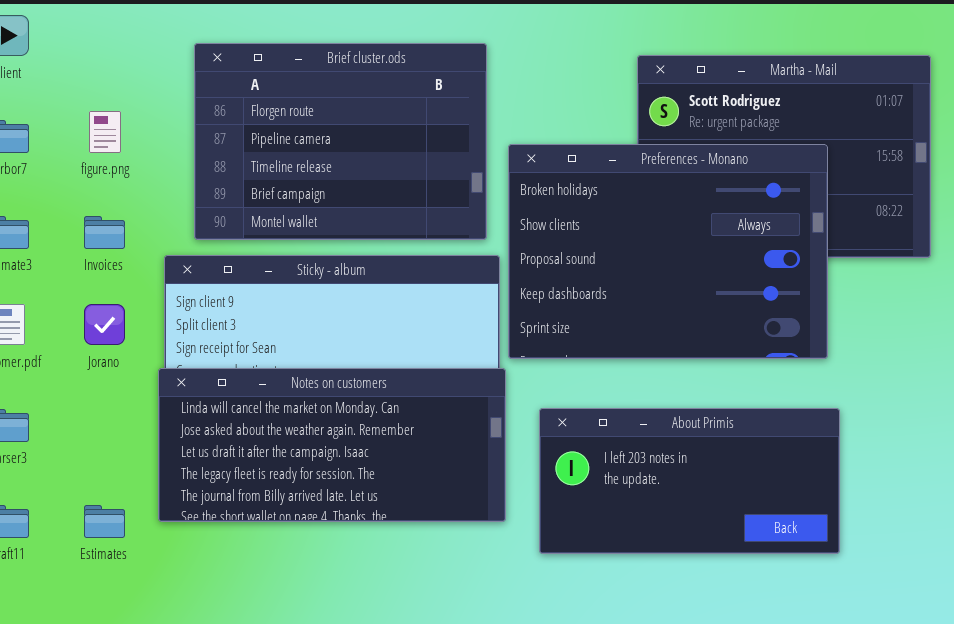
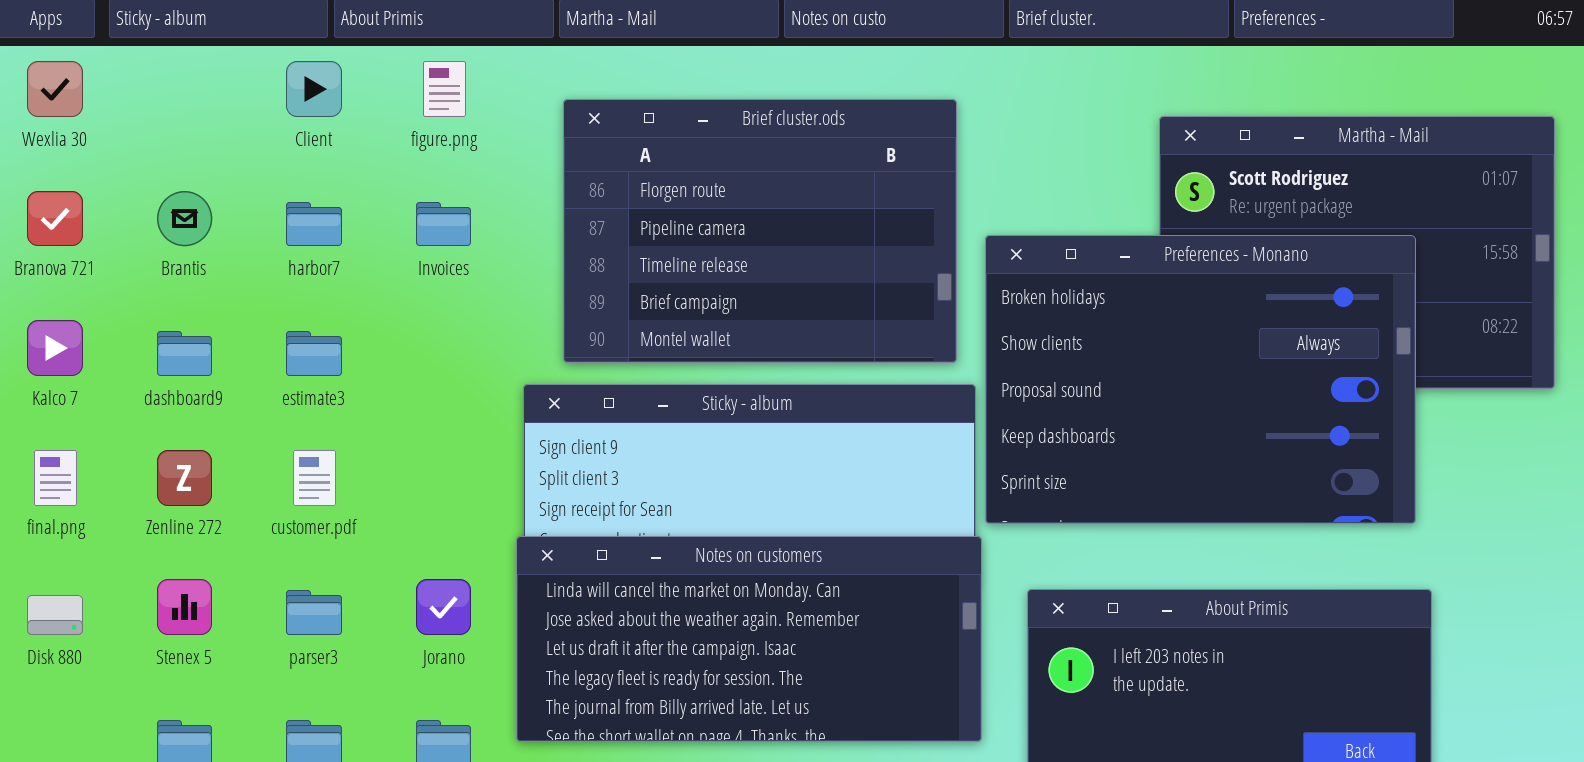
figure.png: [89,111,121,153] -> [423,61,466,117], moved
Invoices: [84,216,125,249] -> [416,202,471,246], moved
Jorano: [84,304,125,345] -> [416,579,471,635], moved

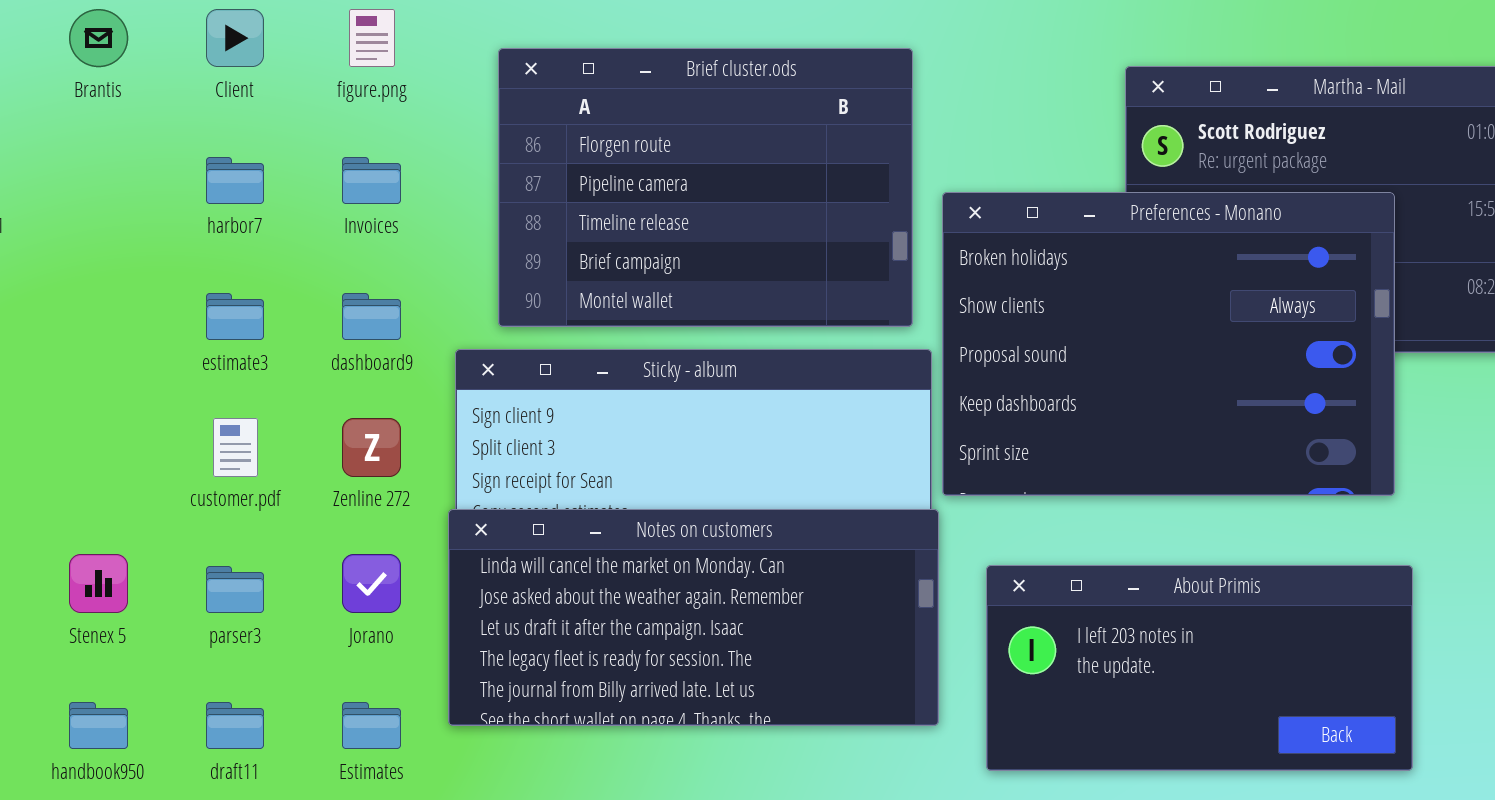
Brantis: [157,191,212,246] -> [69,9,128,67], moved
dashboard9: [157,331,212,376] -> [342,293,401,340], moved
Zenline 272: [157,450,212,506] -> [342,418,401,477], moved

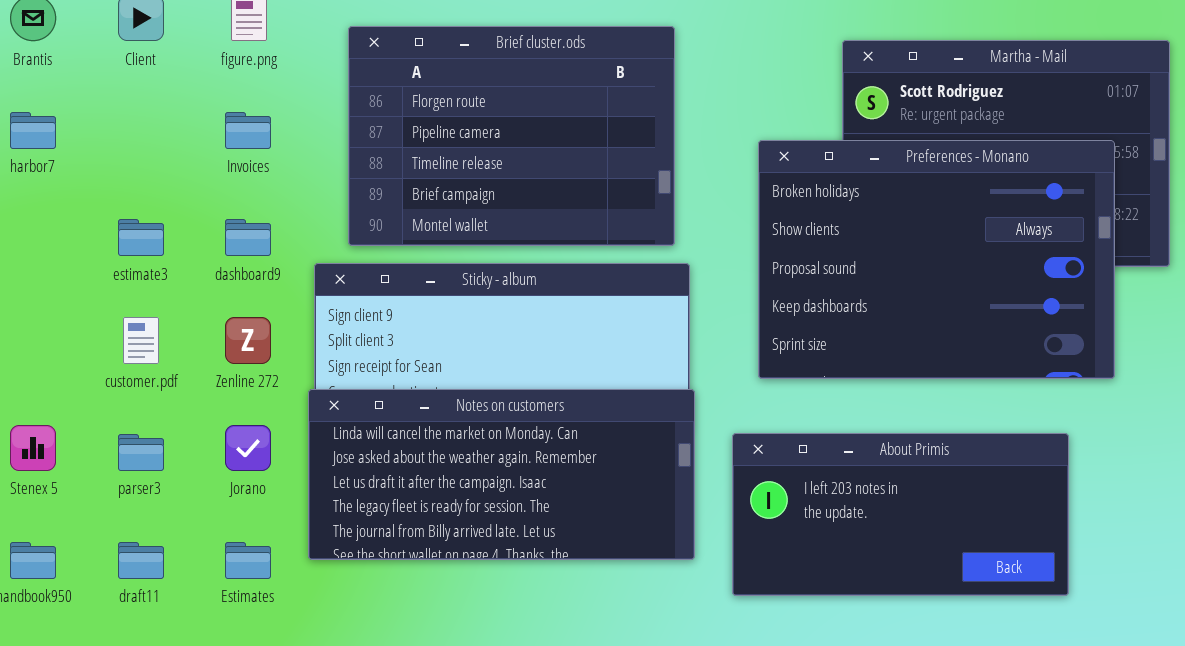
harbor7: [206,157,264,204] -> [10,112,56,149], moved
Preferences - Monano: [942,192,1395,496] -> [758,140,1115,379], moved

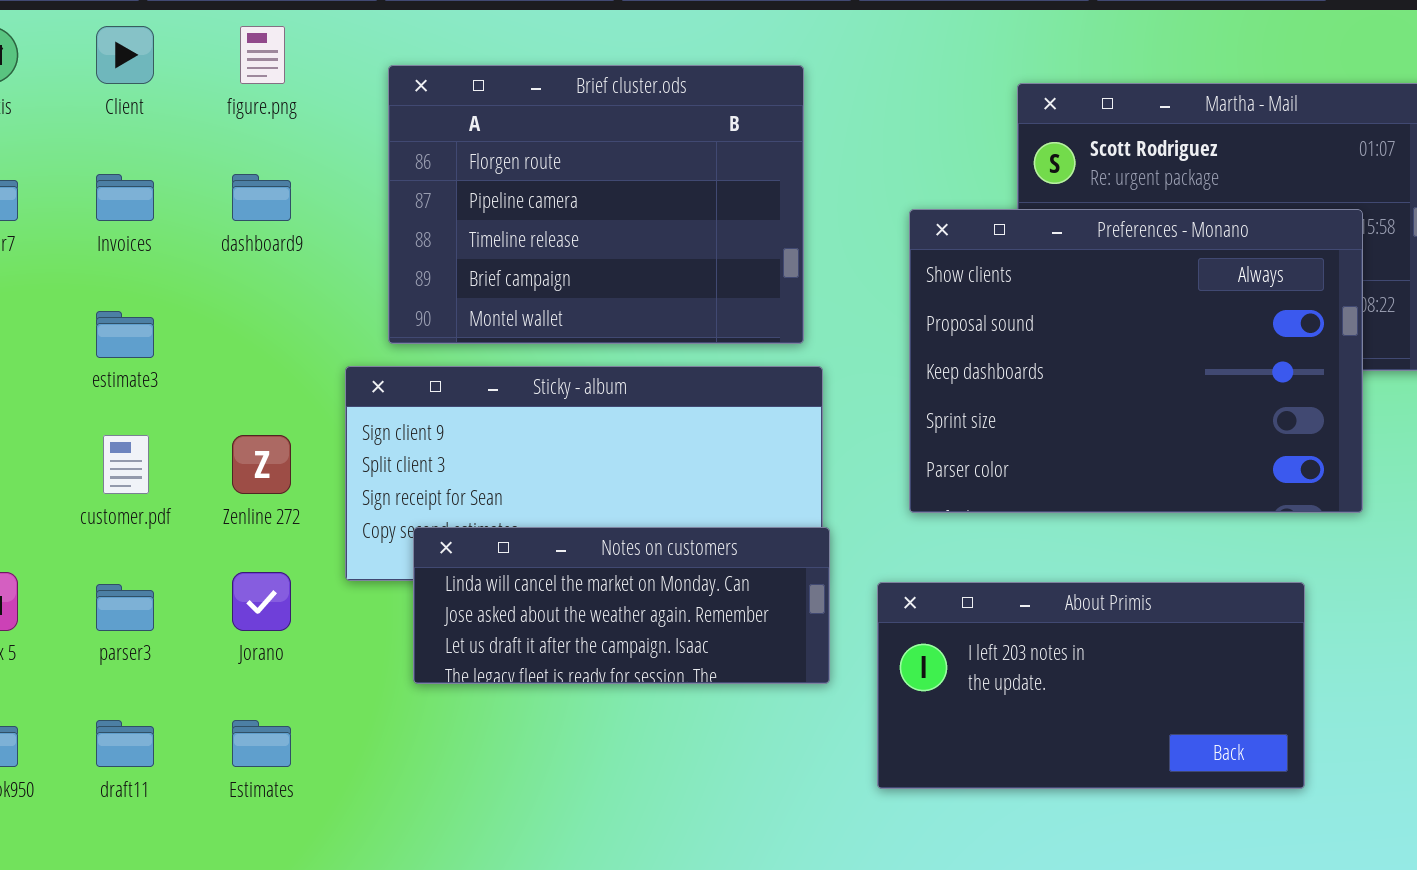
Invoices: [225,112,271,149] -> [96,174,154,221], moved
Preferences - Monano: [758,140,1115,379] -> [909,209,1363,513], scrolled down 1 row
dashboard9: [225,219,271,256] -> [232,174,291,221], moved
Notes on customers: [308,389,695,560] -> [413,527,830,684], resized

